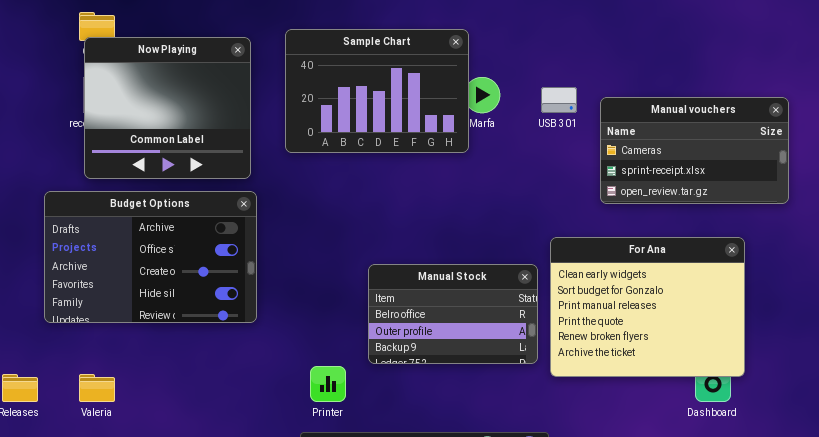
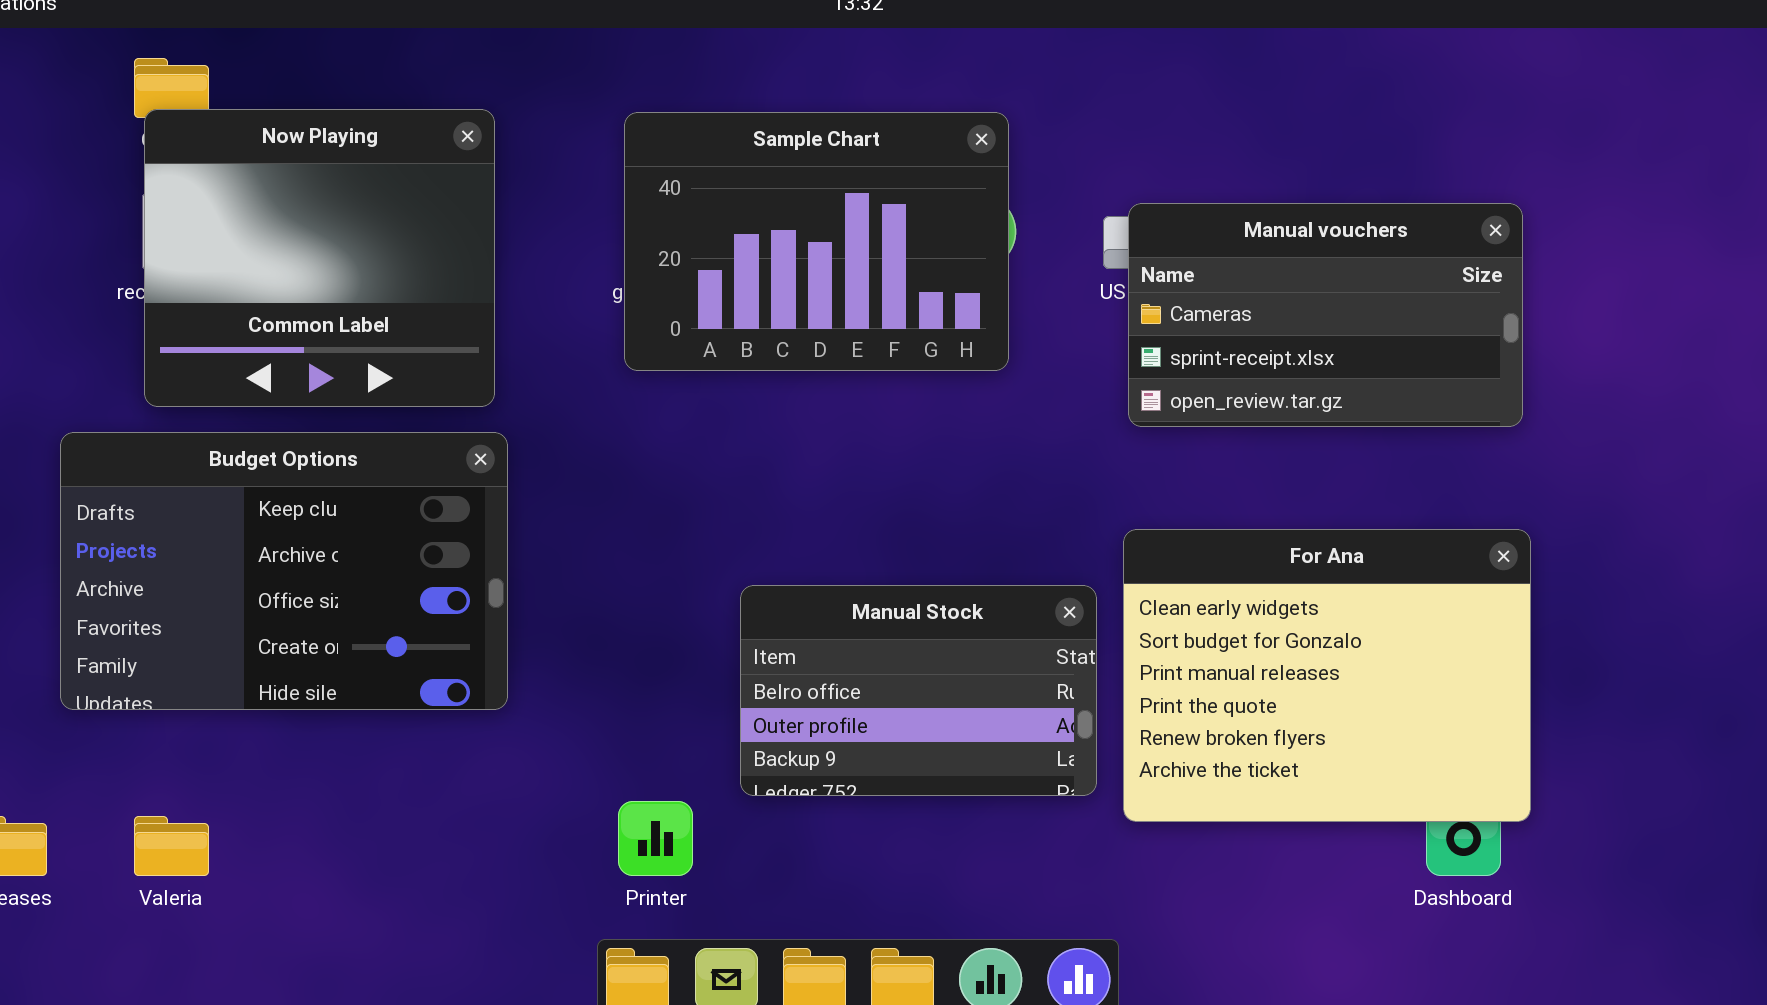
Sample Chart: [285,29,469,153] -> [624,112,1009,371], moved
Manual vouchers: [600,97,789,204] -> [1128,203,1523,427], moved
Budget Options: [44,191,257,323] -> [60,432,508,710], scrolled up 1 row

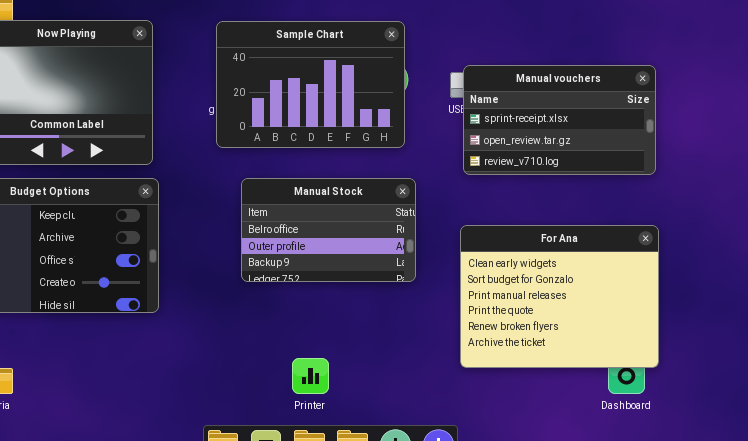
Manual vouchers: [1128,203,1523,427] -> [463,65,656,175], scrolled down 1 row
Manual Stock: [740,585,1097,796] -> [241,178,416,282], moved
Printer: [618,801,693,876] -> [292,358,329,394], moved

